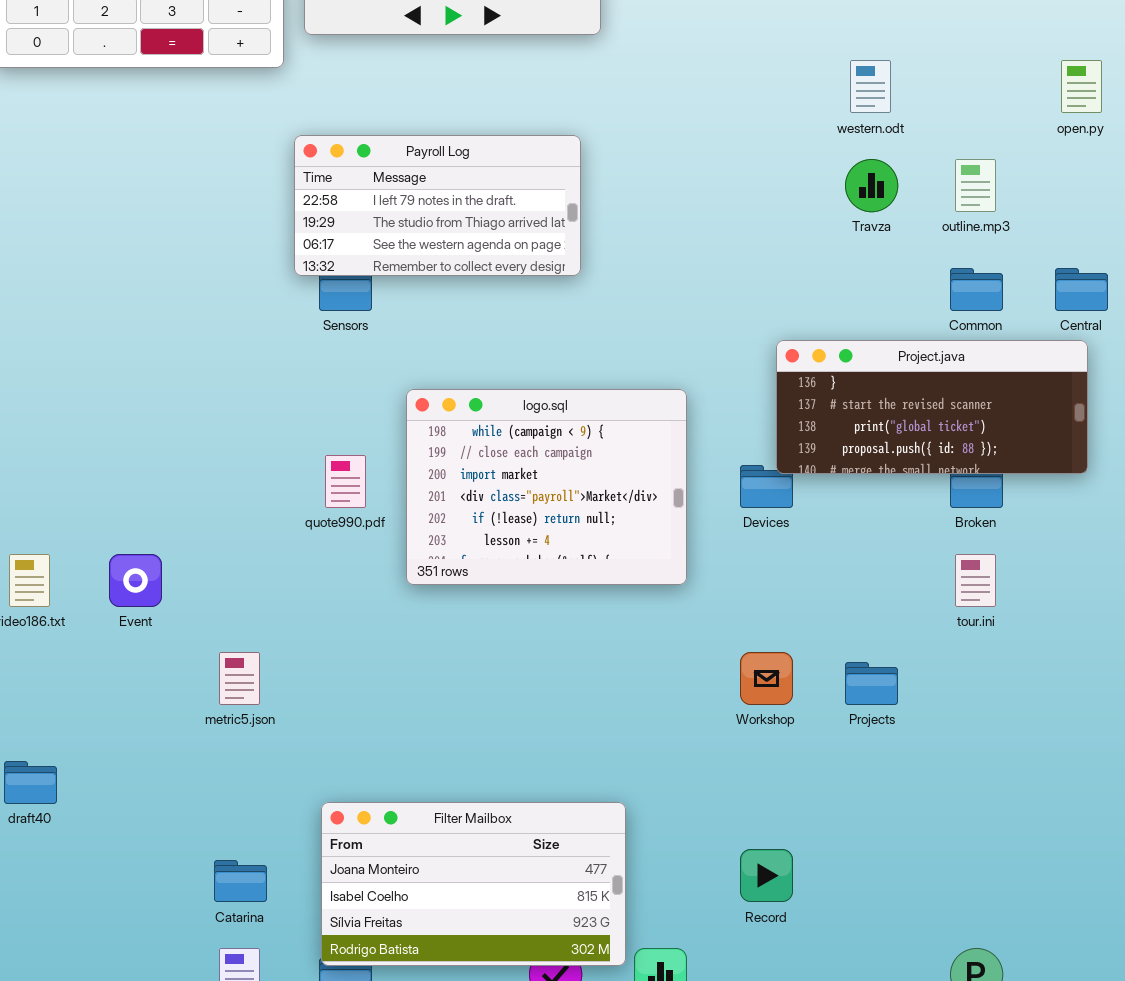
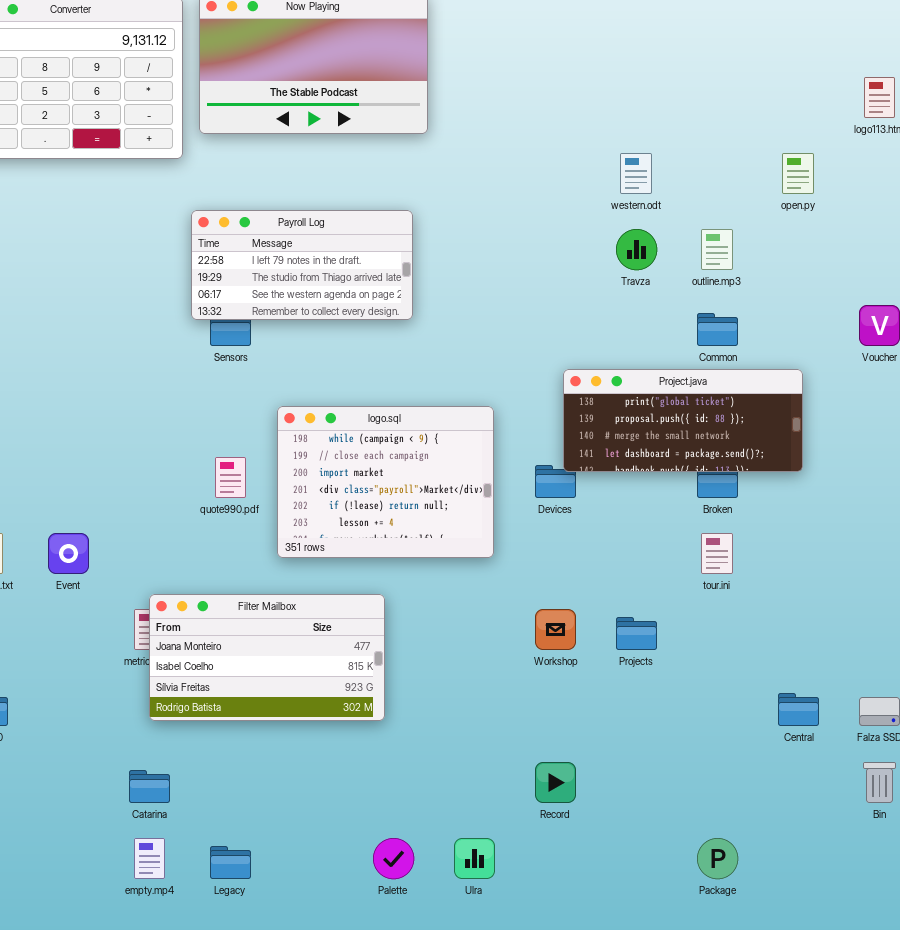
Central: [1055,268,1108,311] -> [778,693,819,726], moved
Project.java: [776,340,1088,474] -> [563,369,803,472], scrolled down 2 rows
Filter Mailbox: [321,802,626,966] -> [149,594,385,721], moved

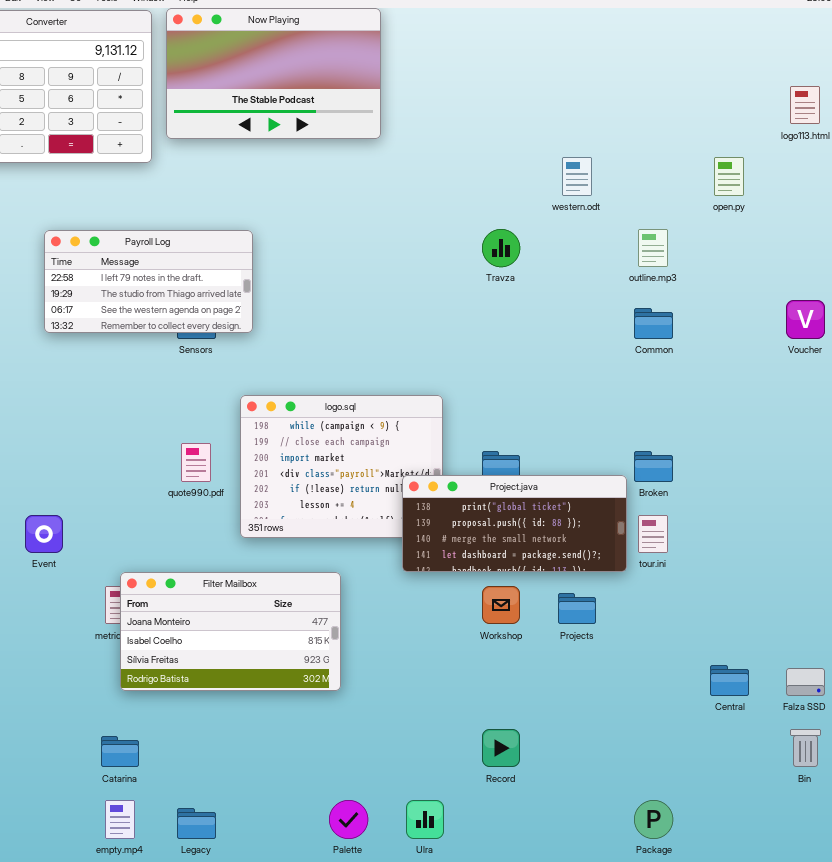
Payroll Log: [191,210,413,320] -> [44,230,253,333], moved
Travza: [616,229,657,270] -> [482,229,520,267], moved
Project.java: [563,369,803,472] -> [402,475,627,572], moved

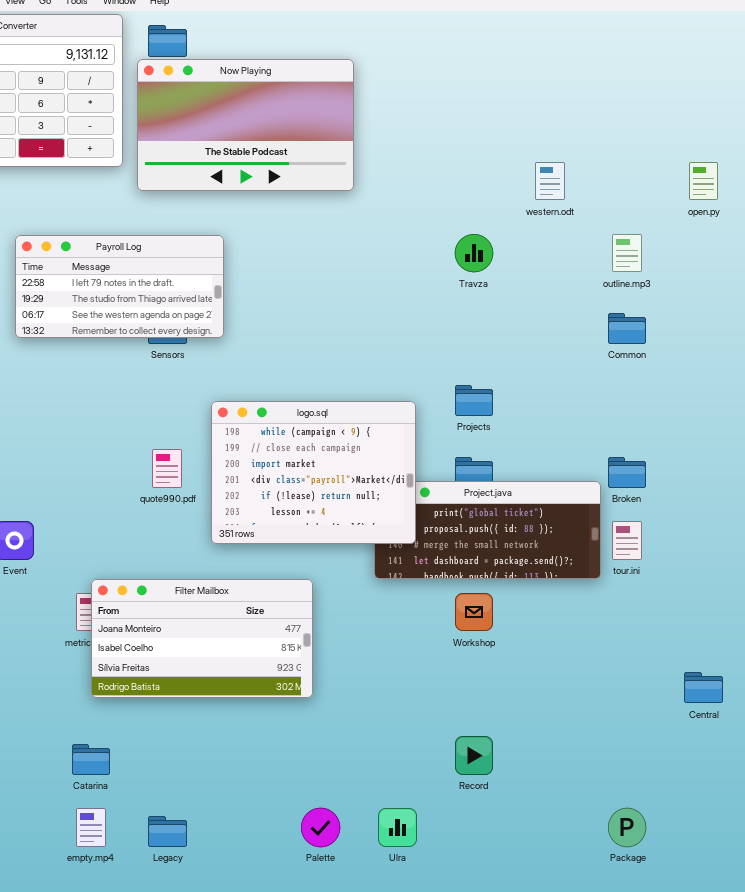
Now Playing: [166,8,381,139] -> [137,59,354,191], moved
logo.sql: [240,395,443,538] -> [211,401,416,544], raised
Projects: [558,593,596,624] -> [455,385,493,416], moved

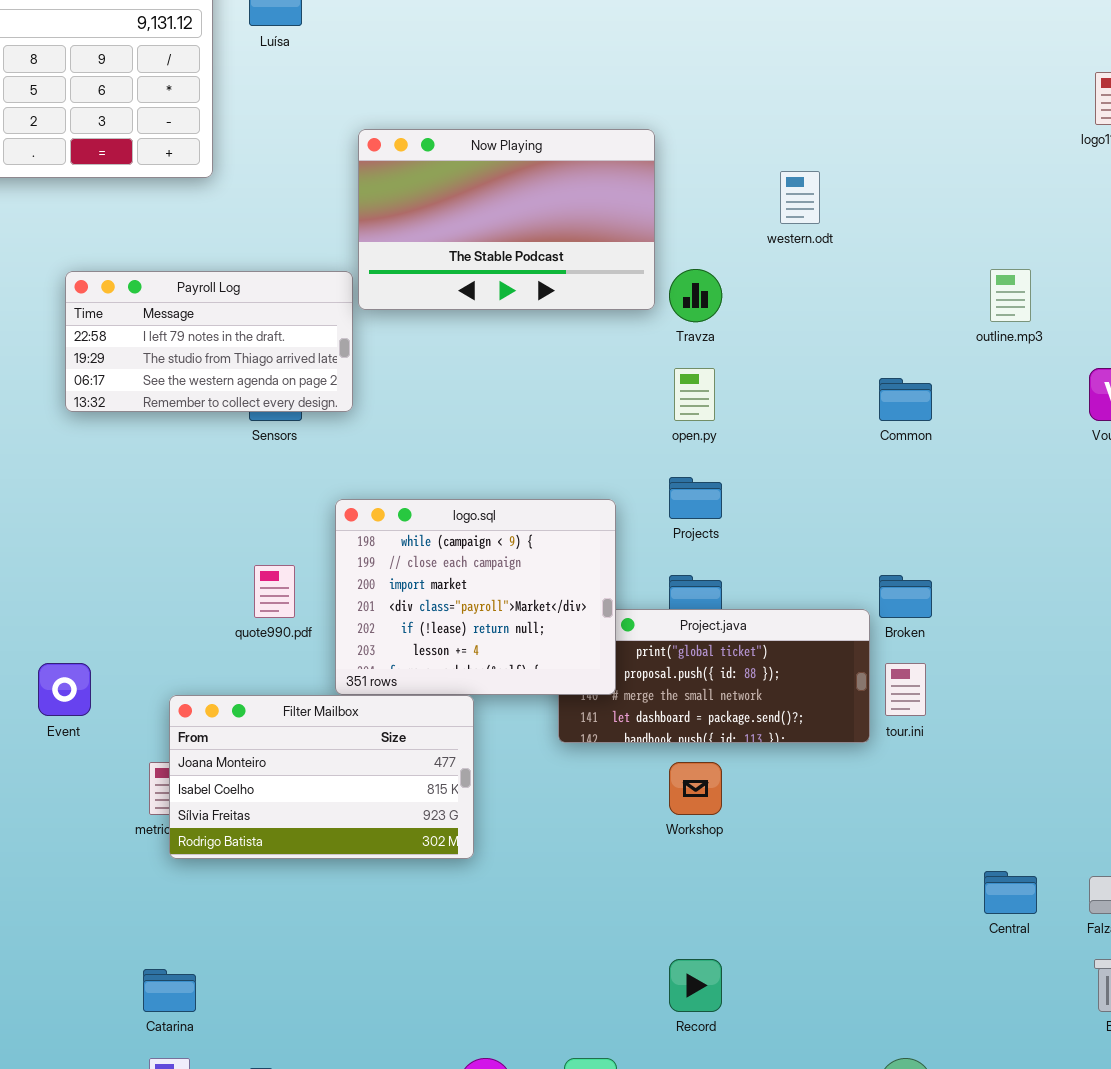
Now Playing: [137,59,354,191] -> [358,129,655,310], moved
open.py: [689,162,718,200] -> [674,368,715,421], moved
outline.mp3: [612,234,642,272] -> [990,269,1031,322], moved
Filter Mailbox: [91,579,313,698] -> [169,695,474,859], moved

